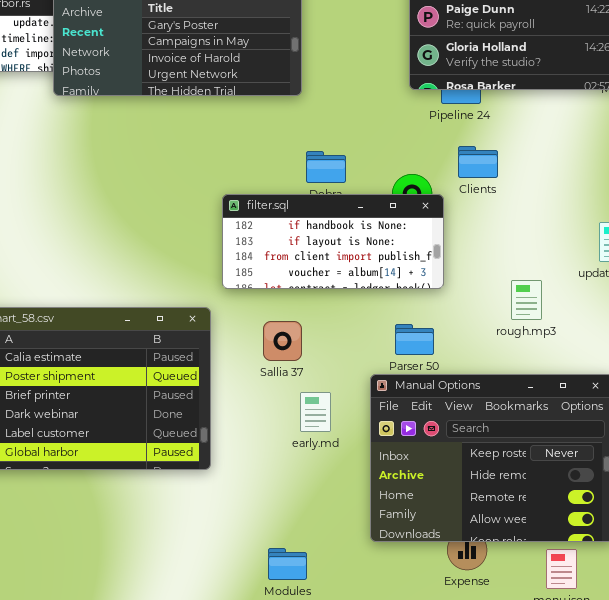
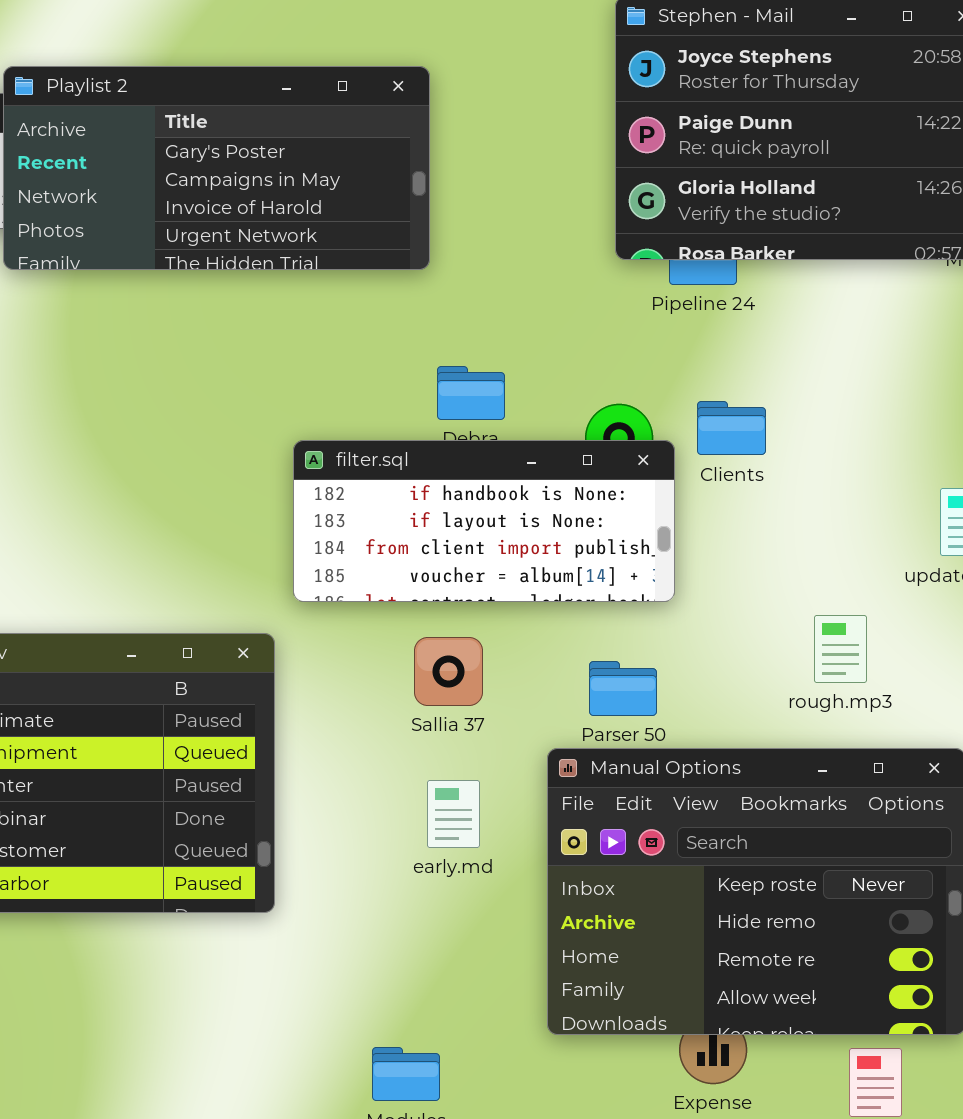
Clients: [458,146,498,178] -> [697,401,766,455], moved
rough.mp3: [511,280,542,320] -> [814,615,867,683], moved
Sallia 37: [263,321,302,361] -> [414,637,483,706], moved

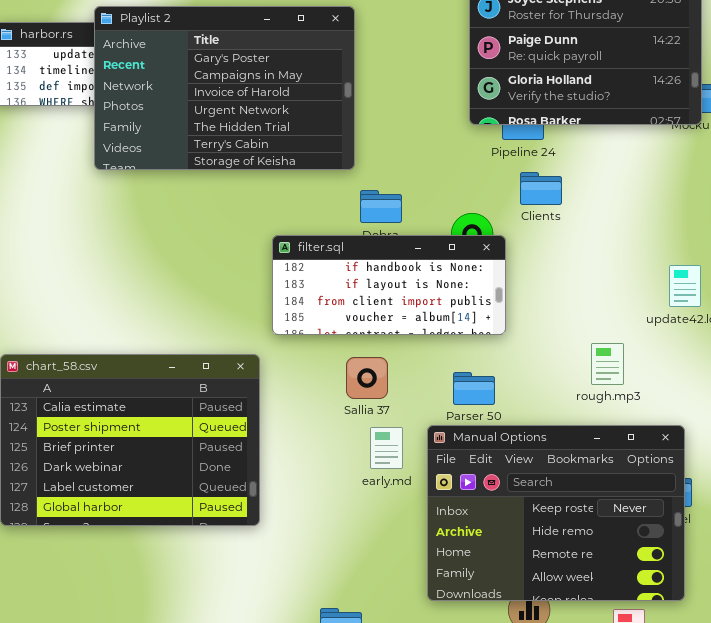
Playlist 2: [3,66,430,270] -> [94,6,355,170], resized
Clients: [697,401,766,455] -> [520,172,562,205], moved
early.md: [427,780,480,848] -> [370,427,403,469], moved

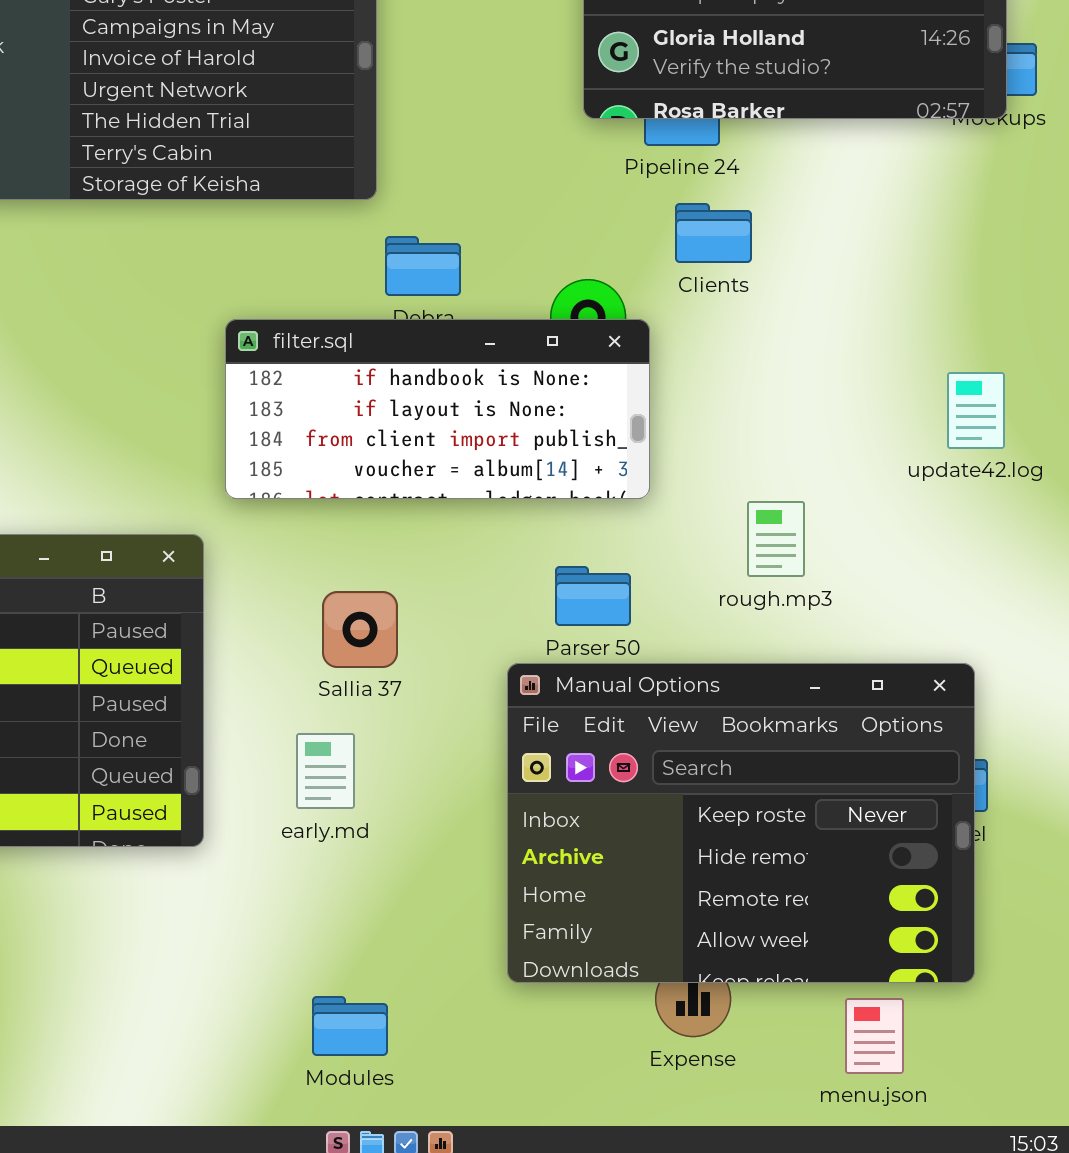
rough.mp3: [591,343,624,385] -> [747,501,805,577], moved
Sallia 37: [346,357,388,399] -> [322,591,398,668], moved
early.md: [370,427,403,469] -> [296,733,355,809], moved

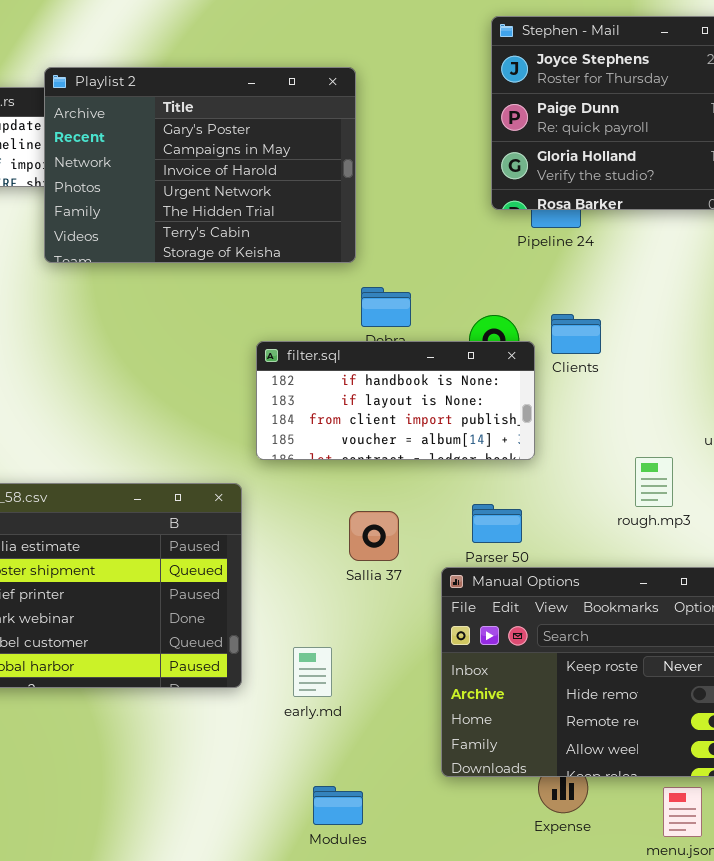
Clients: [675,203,752,263] -> [551,314,601,354], moved
rough.mp3: [747,501,805,577] -> [635,457,673,507], moved
Sallia 37: [322,591,398,668] -> [349,511,399,561], moved
early.md: [296,733,355,809] -> [293,647,332,697], moved

